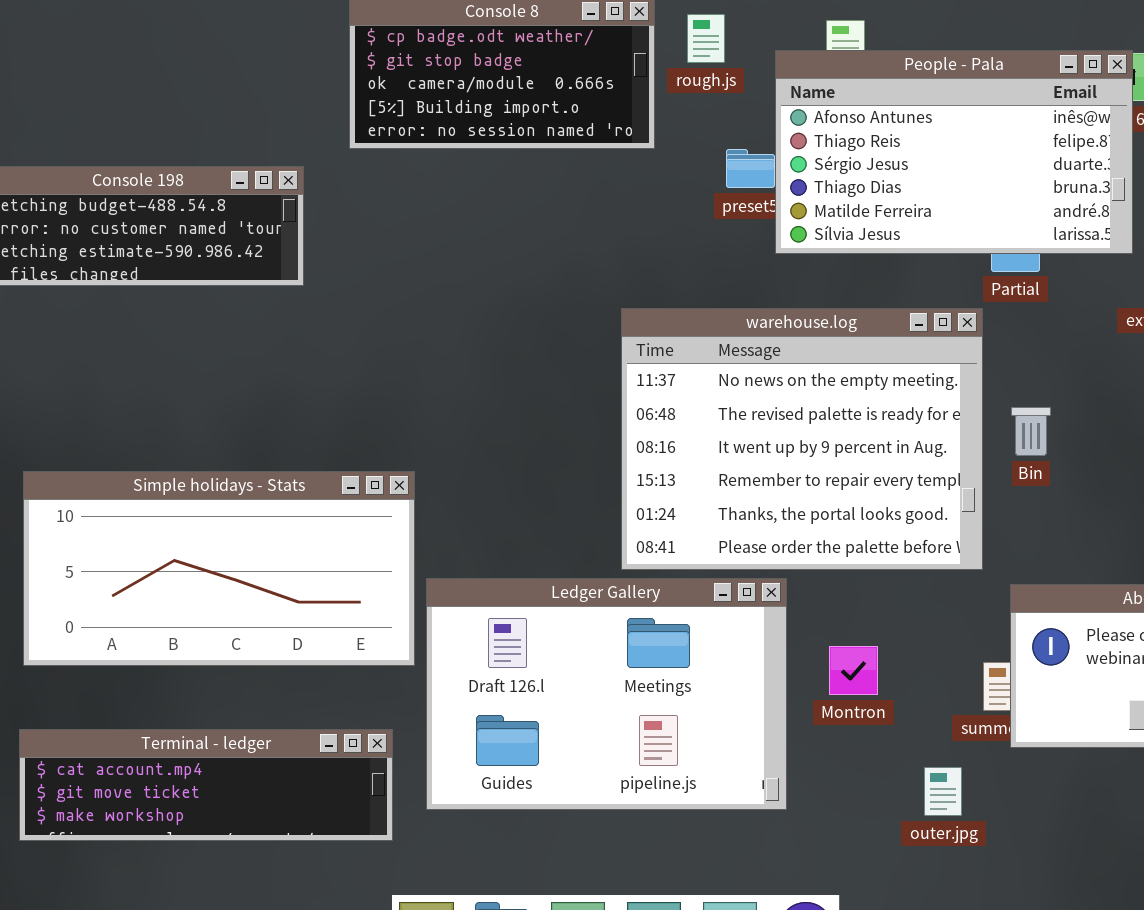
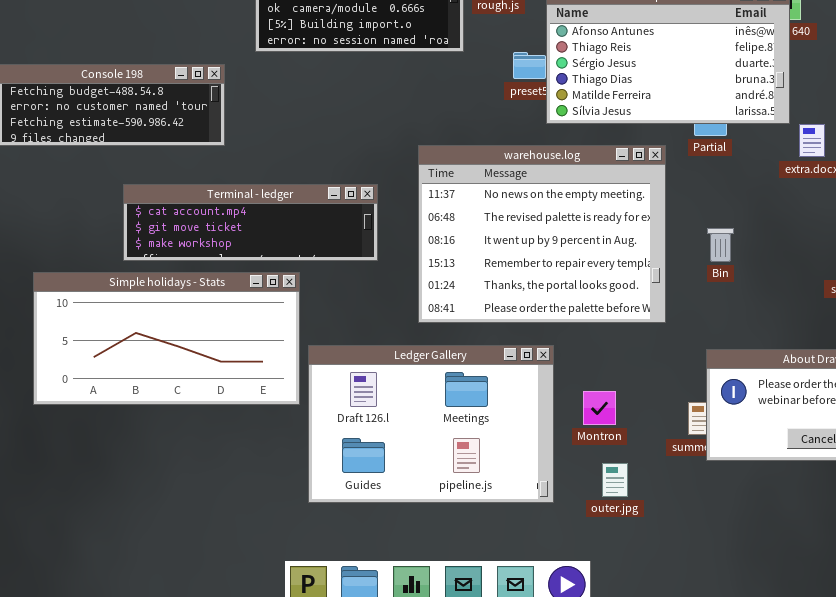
warehouse.log: [621,308,983,570] -> [418,145,666,323], moved
Terminal - ledger: [19,729,393,841] -> [123,184,378,261], moved
outer.jpg: [924,767,962,816] -> [602,463,628,497], moved

